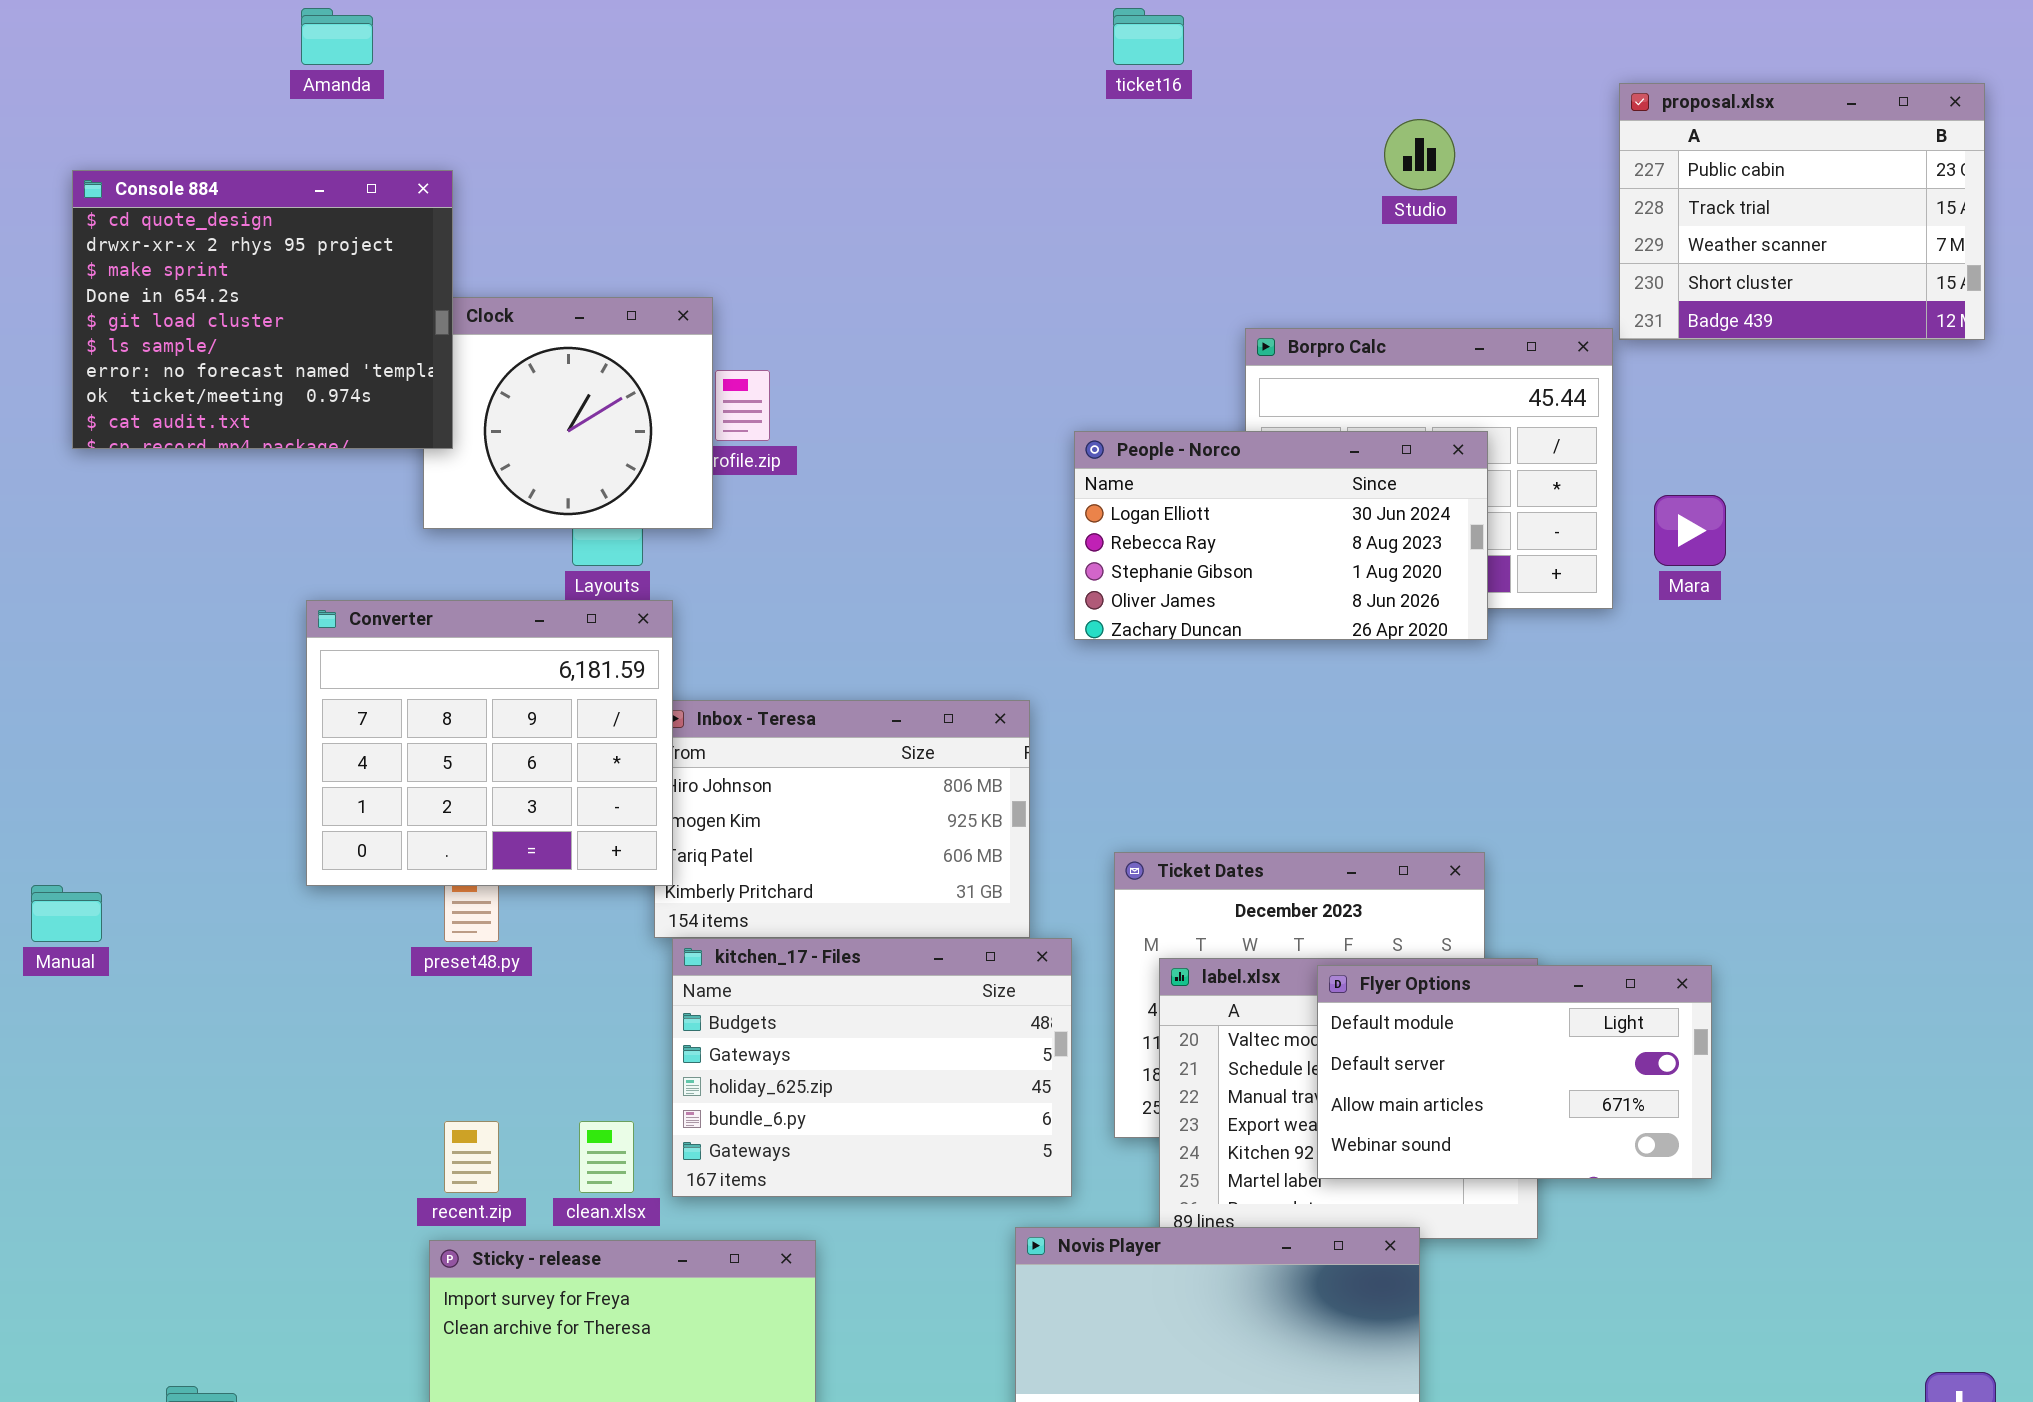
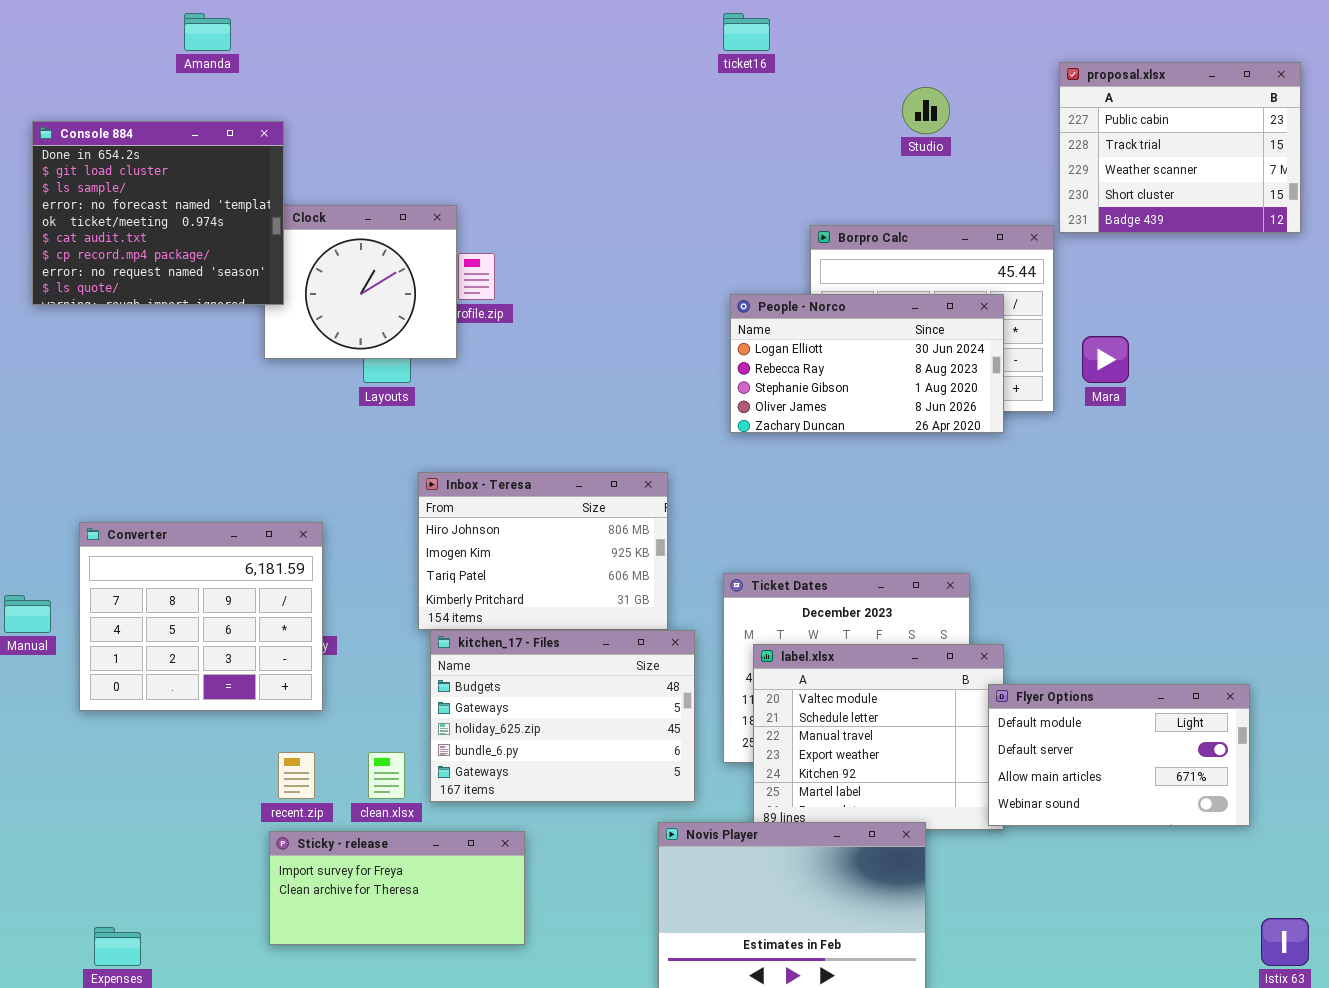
Console 884: [72,170,453,449] -> [32,121,284,305], scrolled down 3 rows
People - Norco: [1074,431,1488,640] -> [730,294,1004,433], moved
Converter: [306,600,673,886] -> [79,522,323,711], moved
Flyer Options: [1317,965,1712,1179] -> [988,684,1250,826], moved

